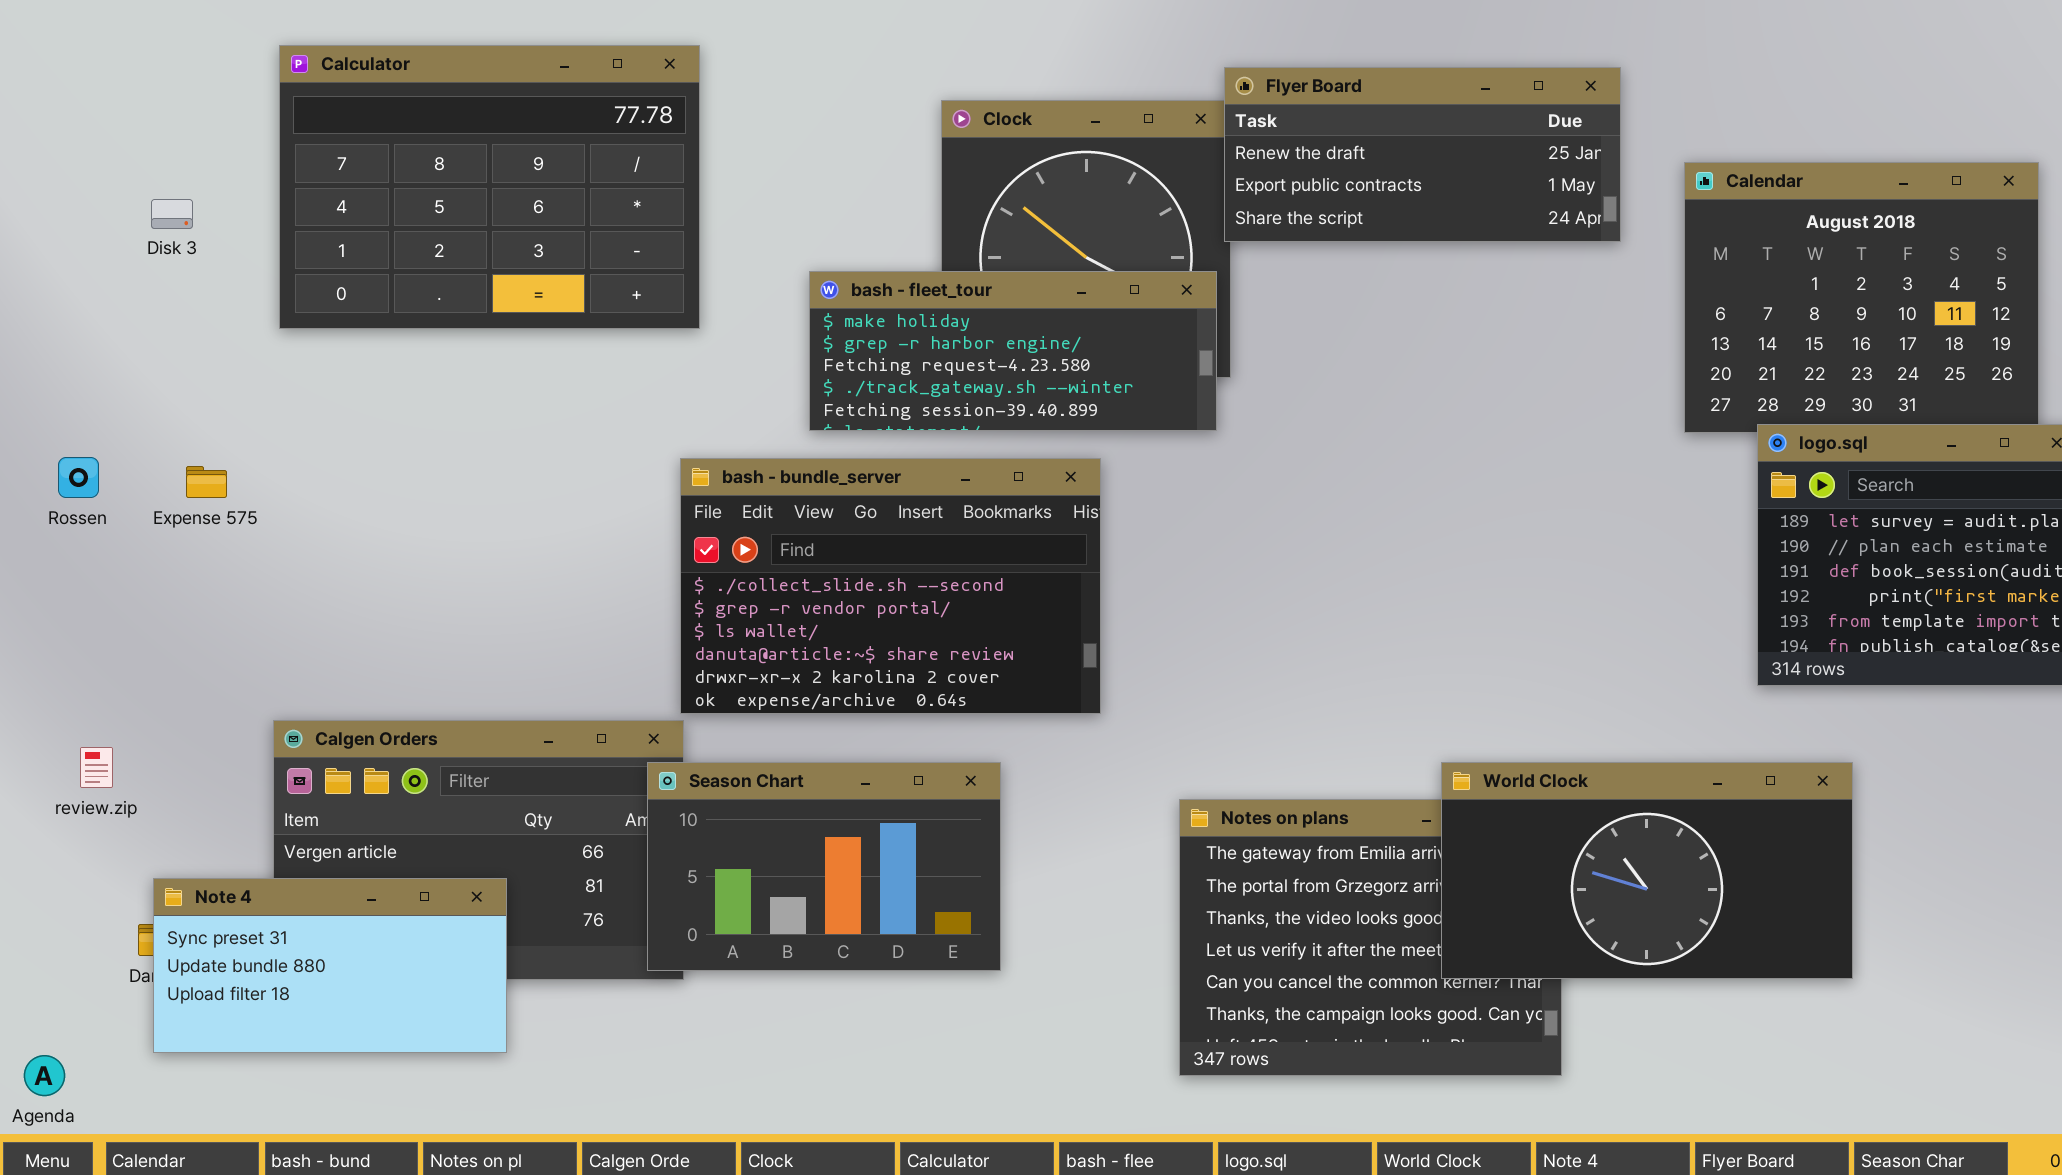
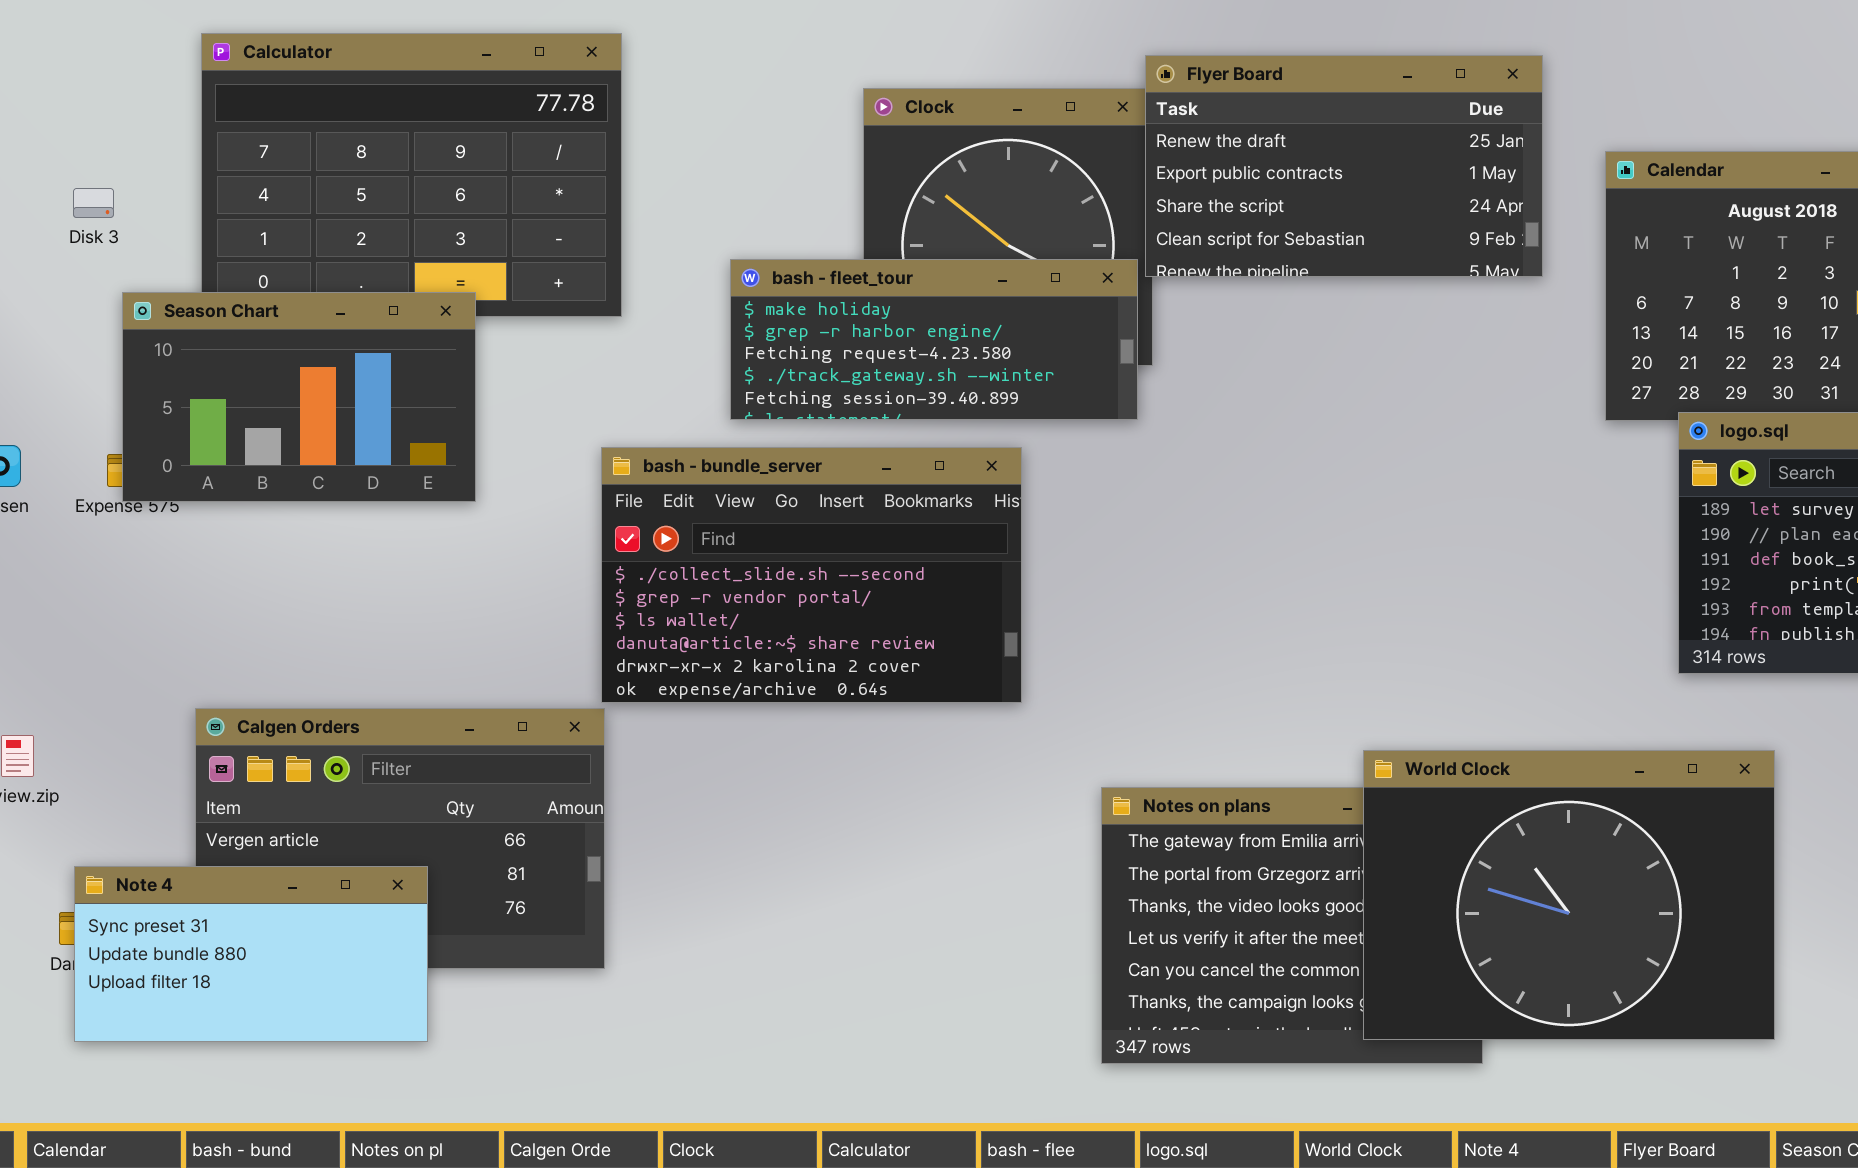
Flyer Board: [1224,67,1621,242] -> [1145,55,1543,277], resized
Season Chart: [647,762,1001,971] -> [122,292,476,502], moved
World Clock: [1441,762,1853,979] -> [1363,750,1775,1040], resized

